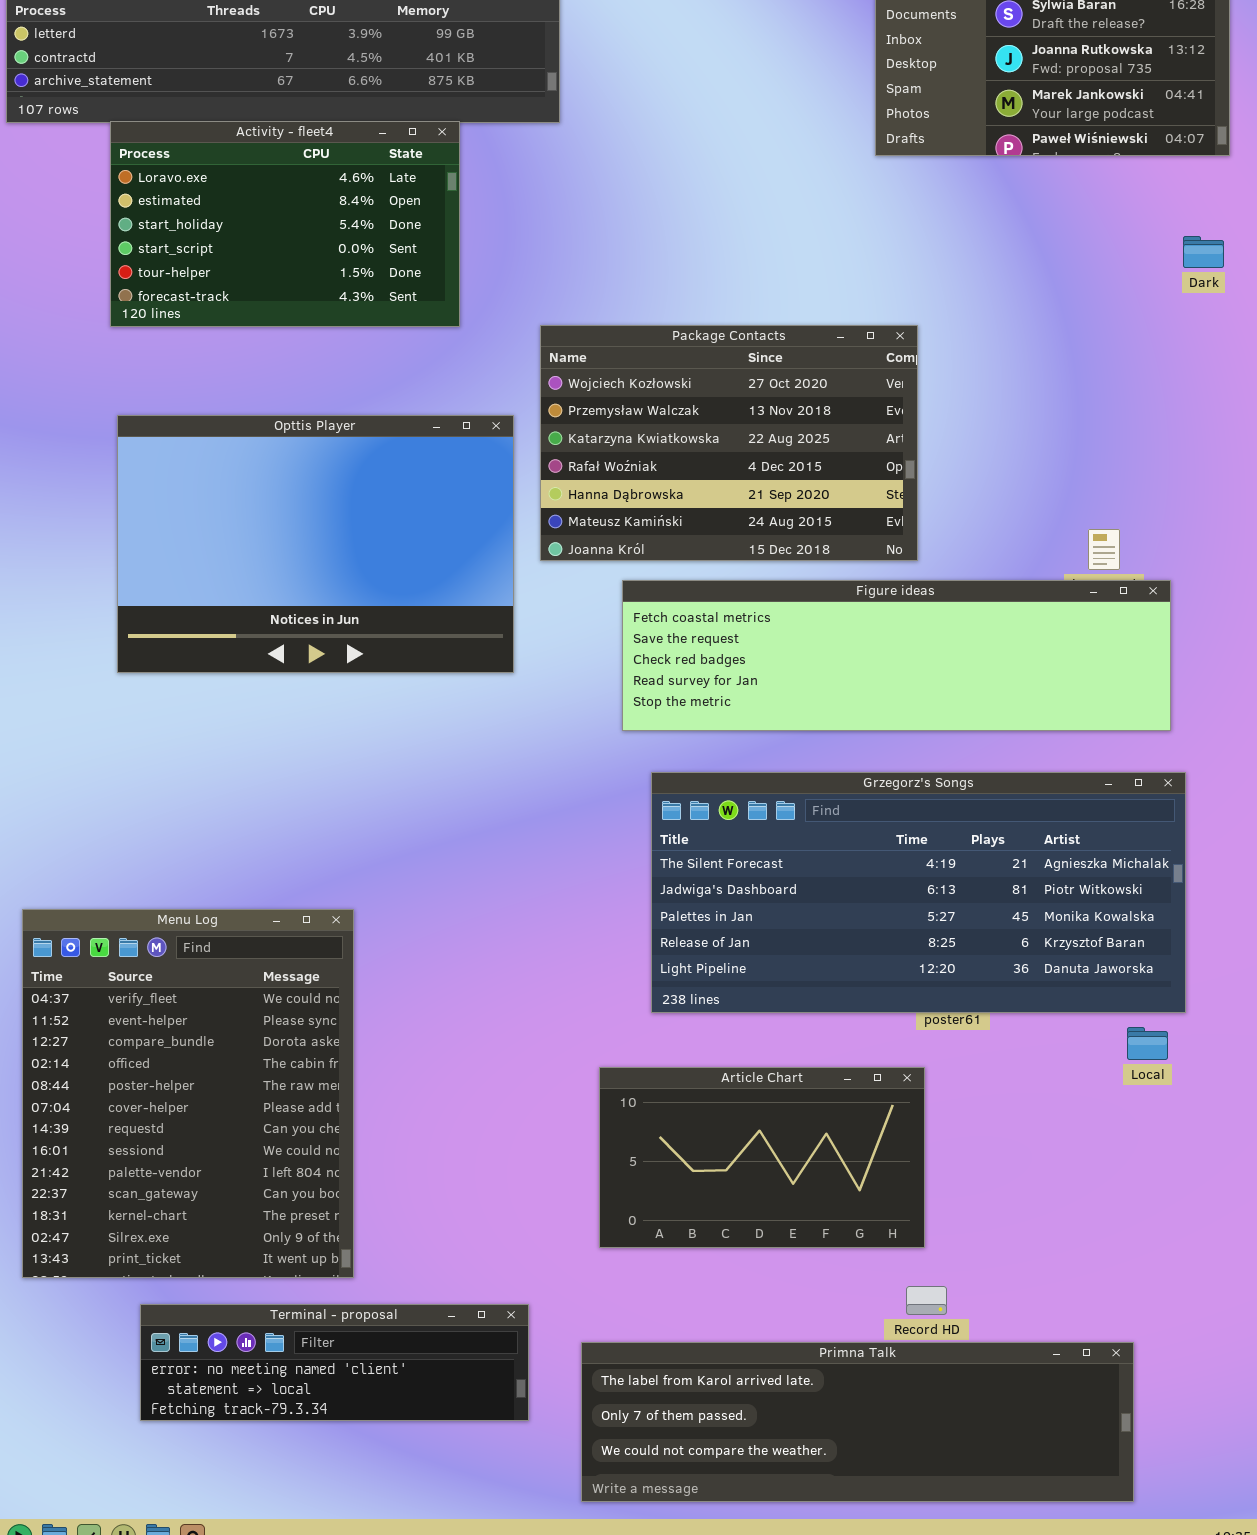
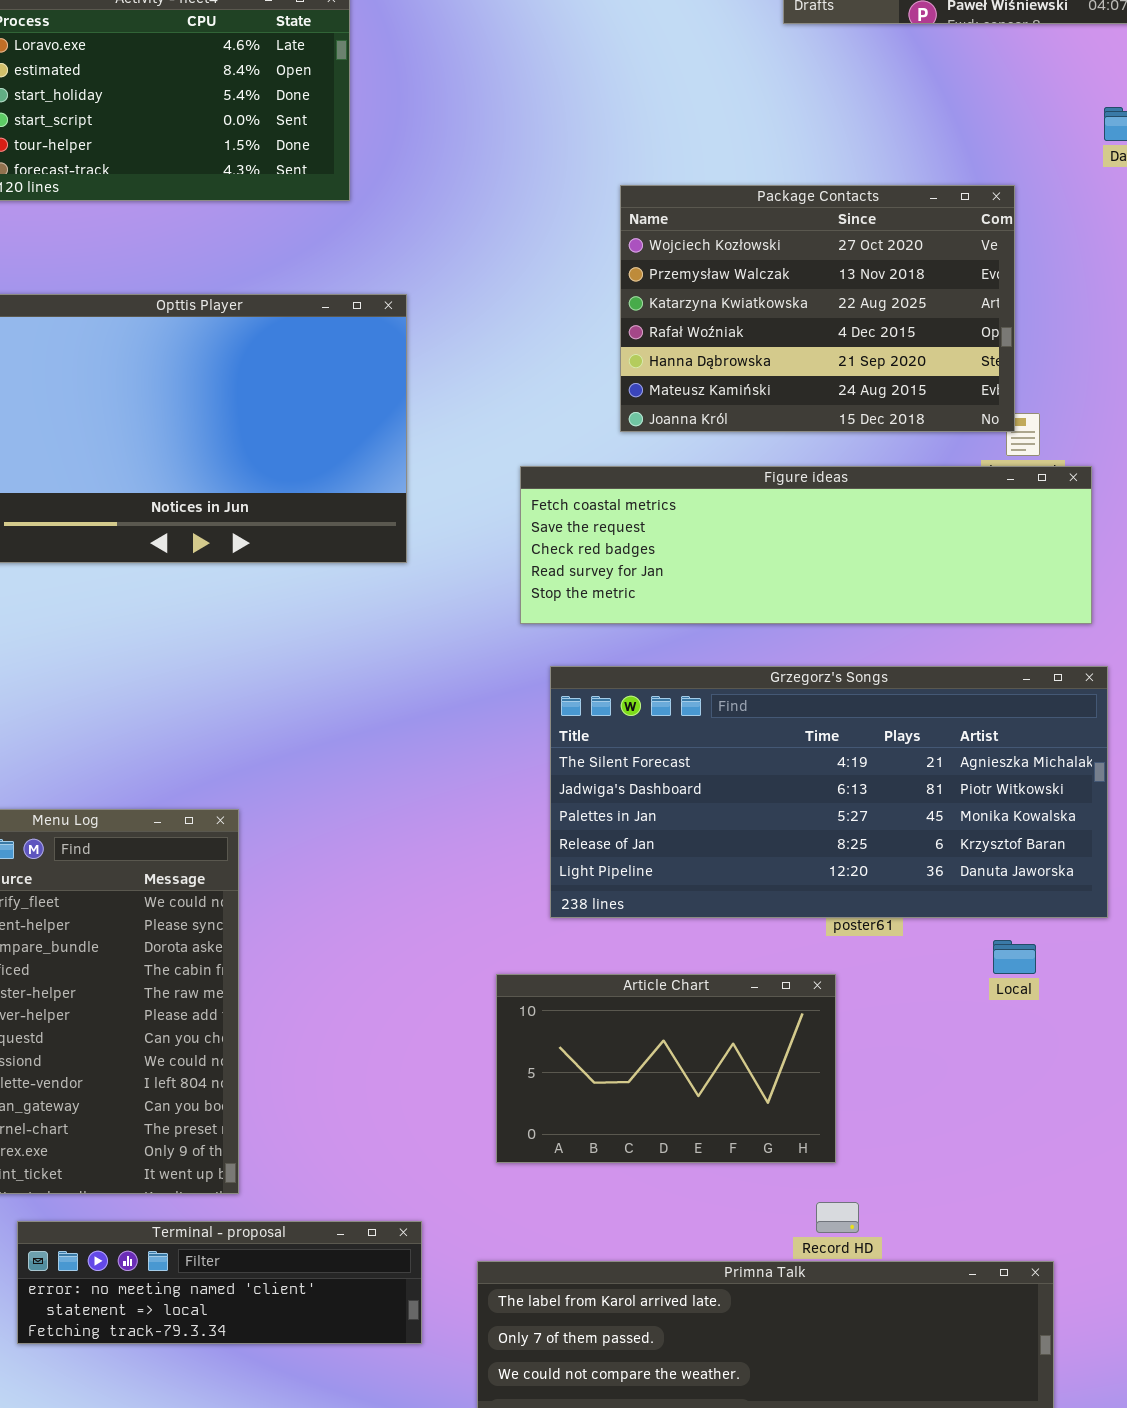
Package Contacts: [540,325,918,561] -> [620,185,1015,432], moved
Local: [1127,1027,1168,1060] -> [993,940,1036,974], moved

